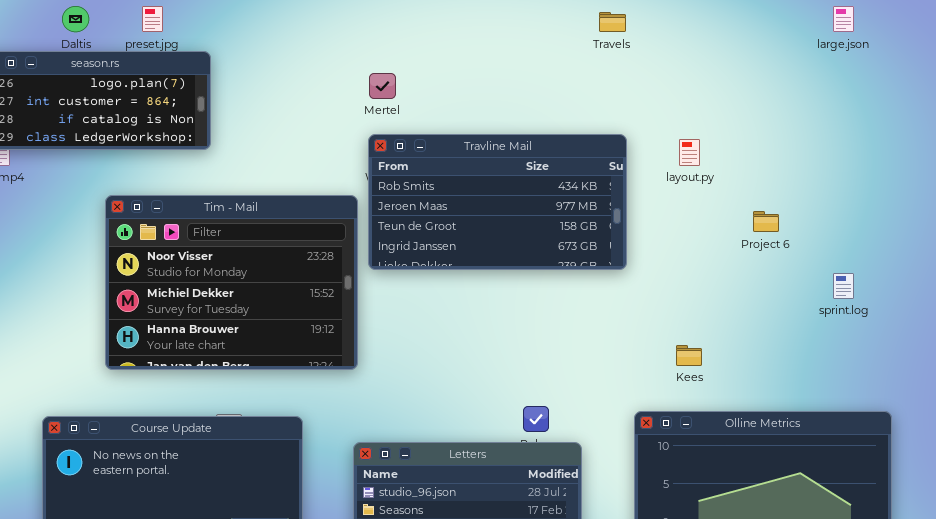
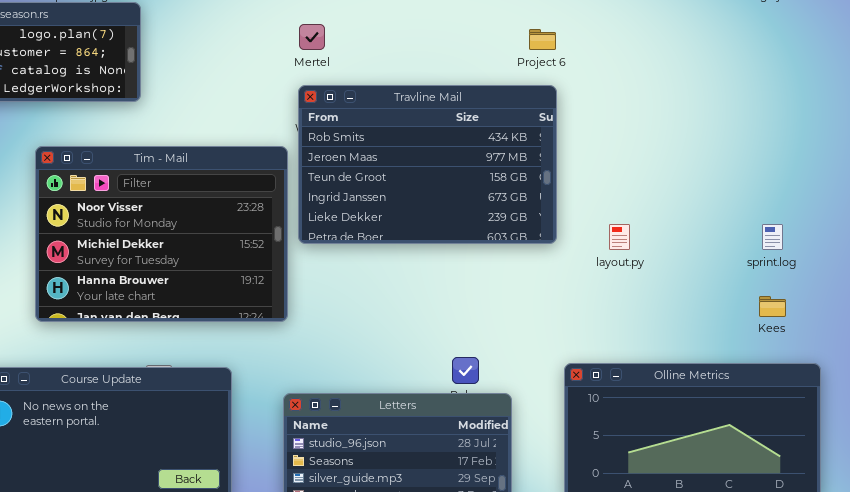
Travline Mail: [368,134,627,270] -> [298,85,557,244], resized
layout.py: [679,139,700,166] -> [609,224,630,250], moved
Project 6: [753,211,779,232] -> [529,29,556,50], moved
Kees: [676,345,702,366] -> [759,296,786,317], moved

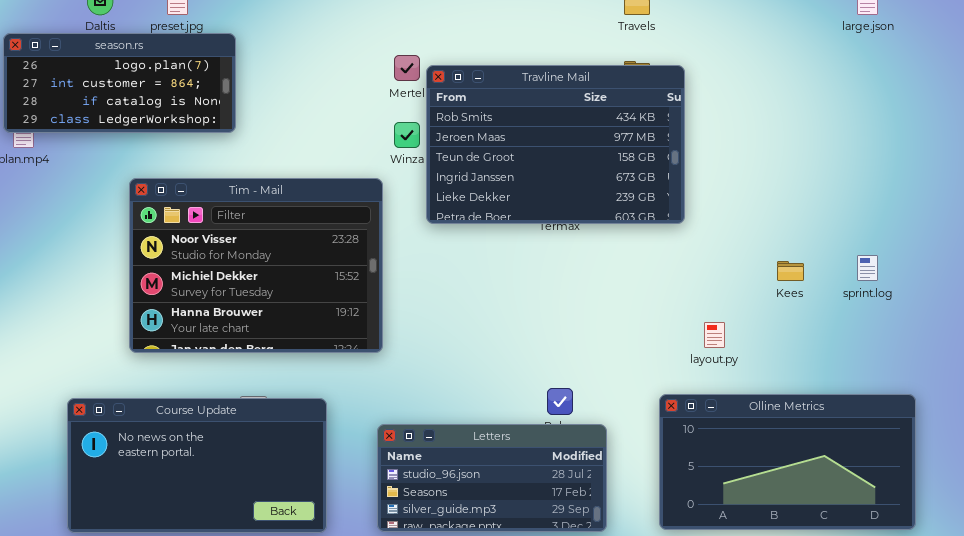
Travline Mail: [298,85,557,244] -> [426,65,685,224], moved
layout.py: [609,224,630,250] -> [704,322,725,348], moved
Kees: [759,296,786,317] -> [777,261,804,281], moved

